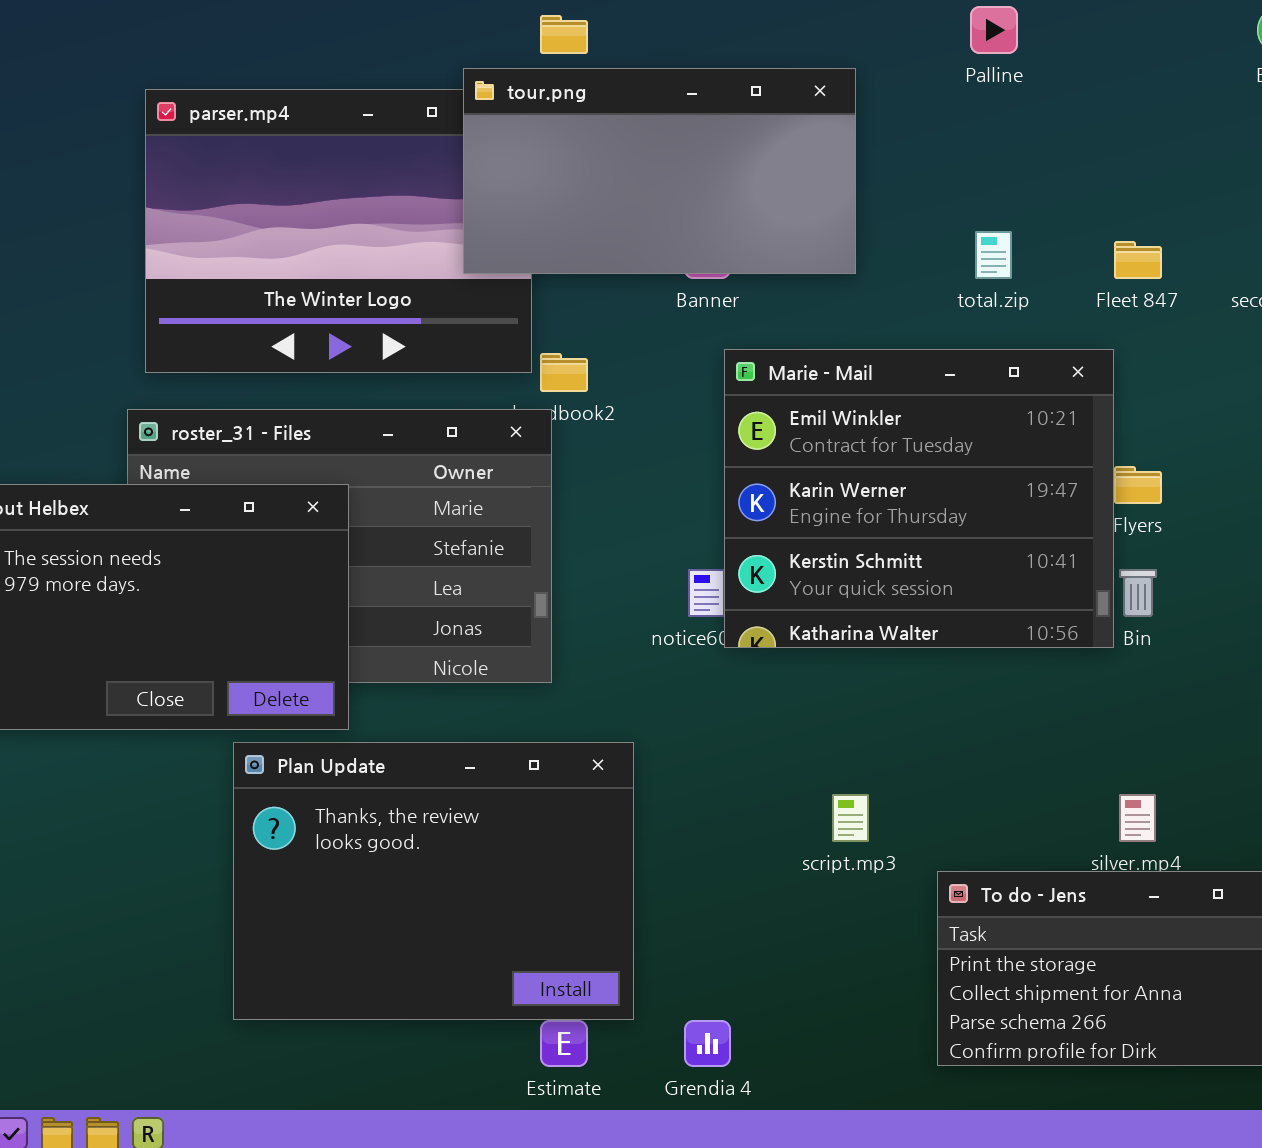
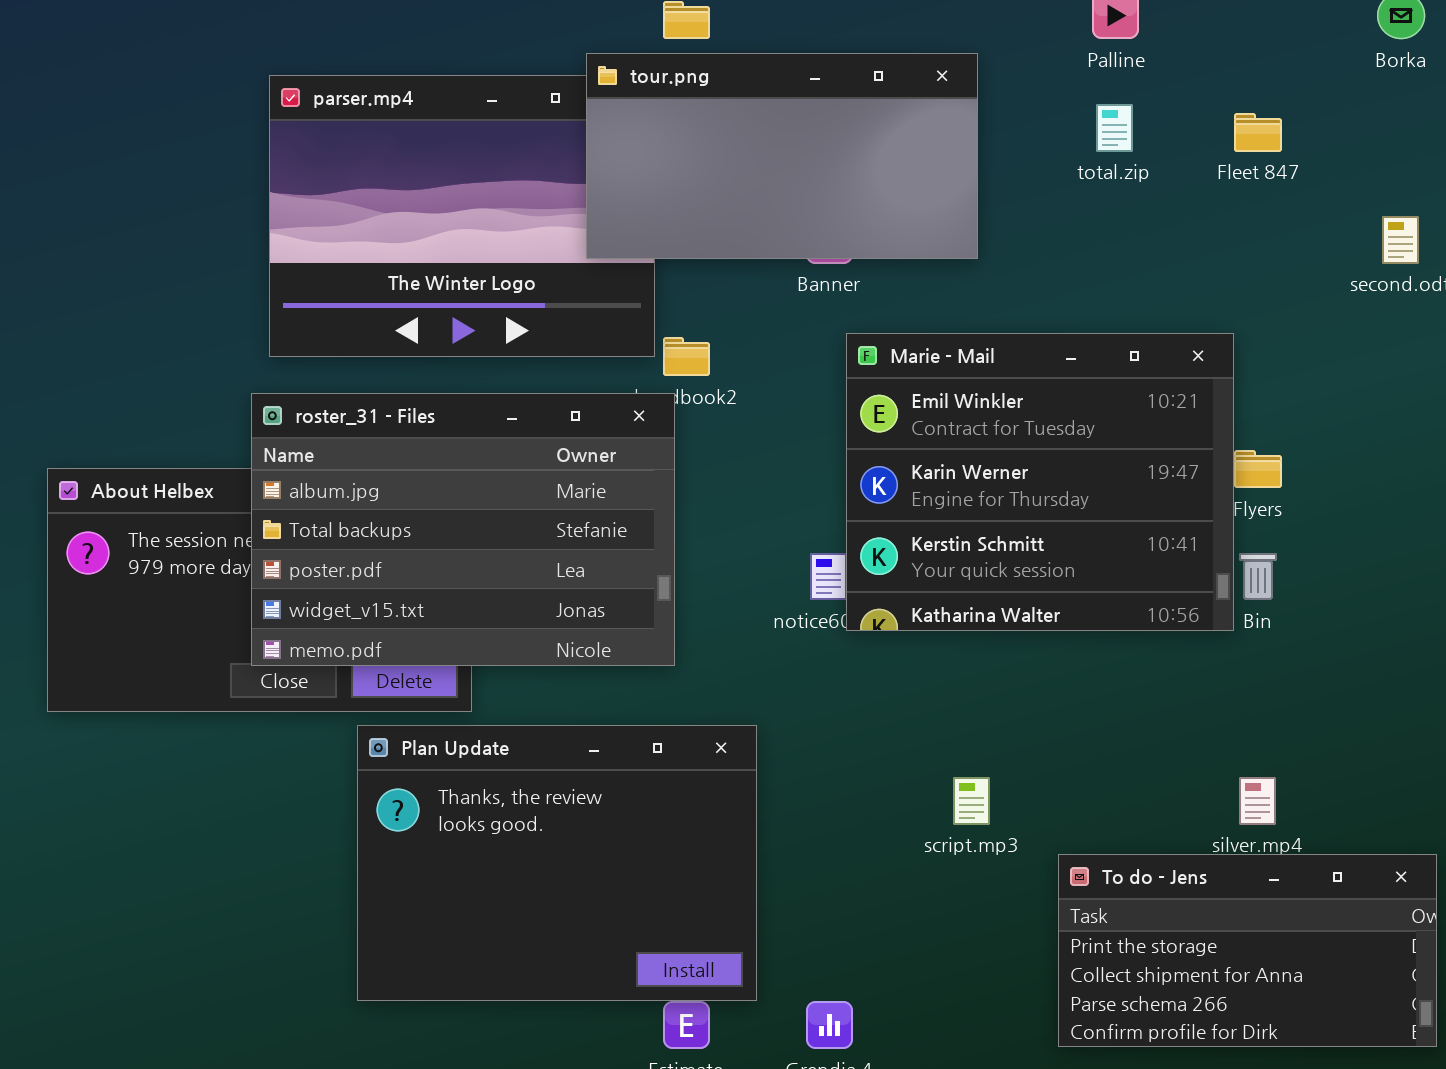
total.zip: [975,231,1012,279] -> [1096,104,1133,152], moved
Fleet 847: [1114,241,1162,279] -> [1234,113,1282,152], moved
roster_31 - Files: [127,409,552,683] -> [251,393,675,666], raised

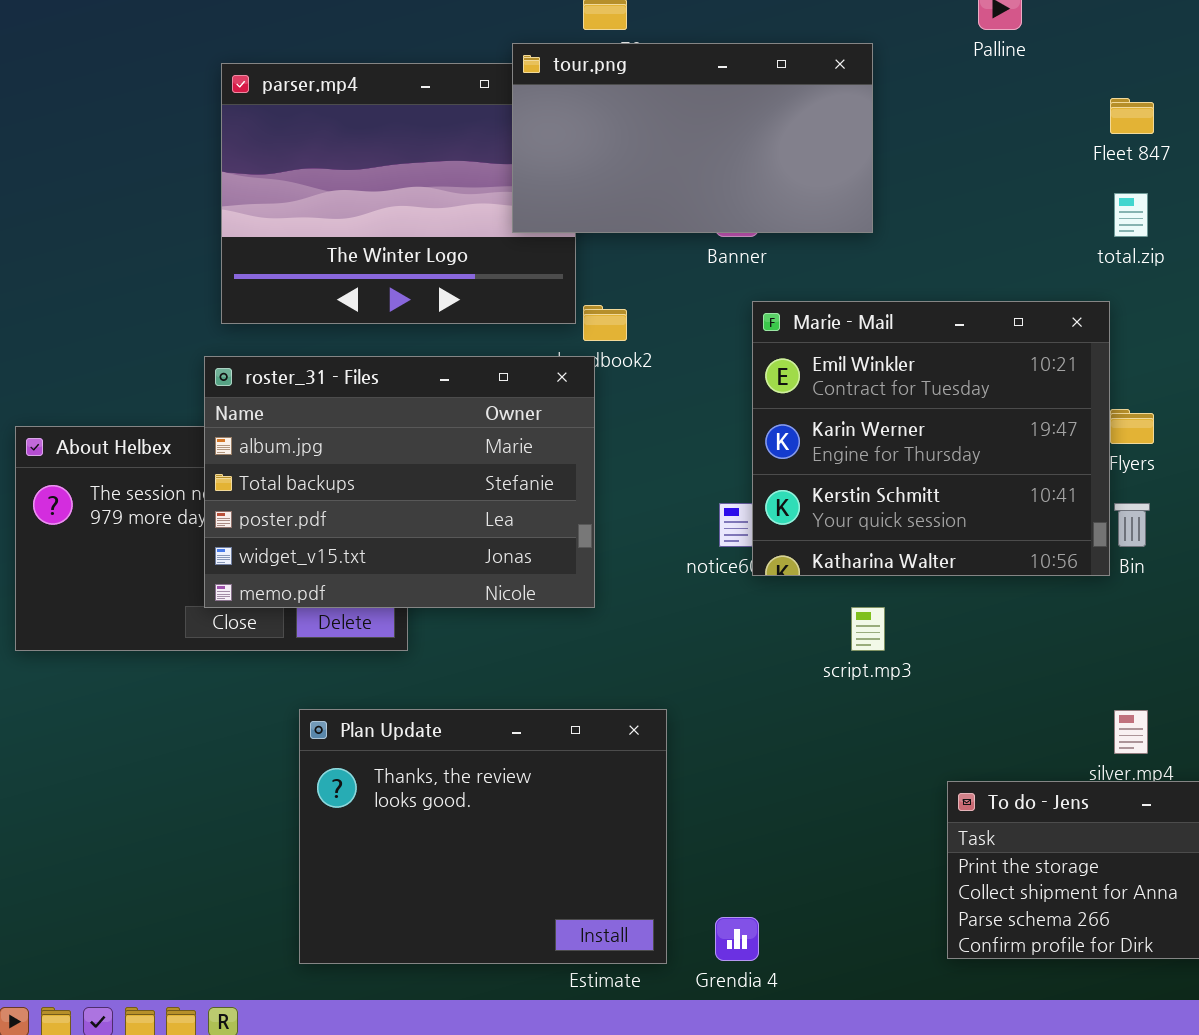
total.zip: [1096,104,1133,152] -> [1114,193,1148,237], moved
Plan Update: [357,725,757,1001] -> [299,709,667,964], moved
script.mp3: [953,777,990,825] -> [851,607,885,651], moved

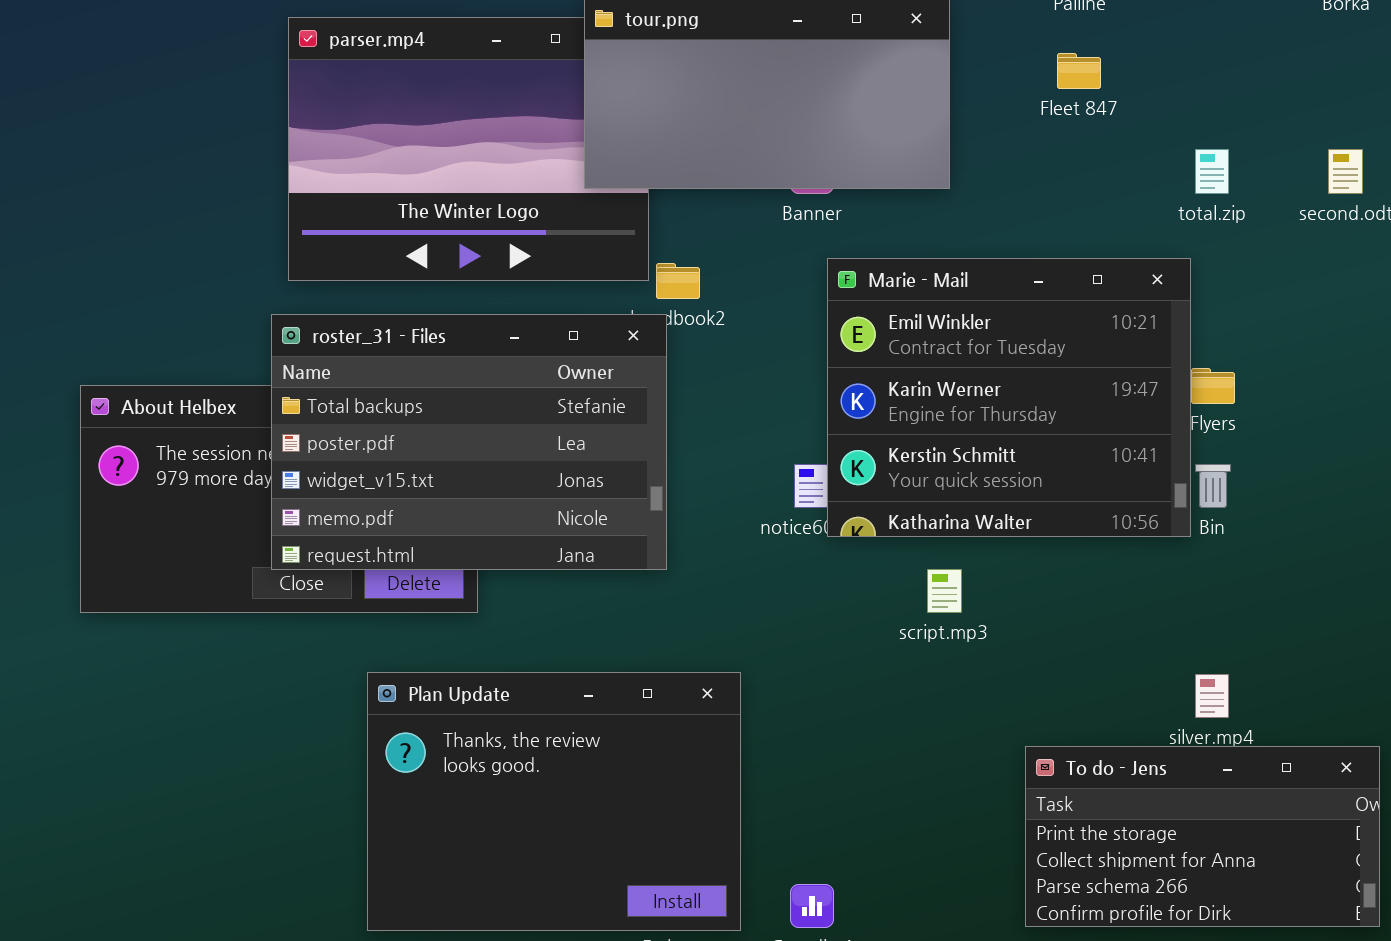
Fleet 847: [1110,98,1154,134] -> [1057,53,1101,89], moved
roster_31 - Files: [204,356,595,608] -> [271,314,667,570], scrolled down 1 row

